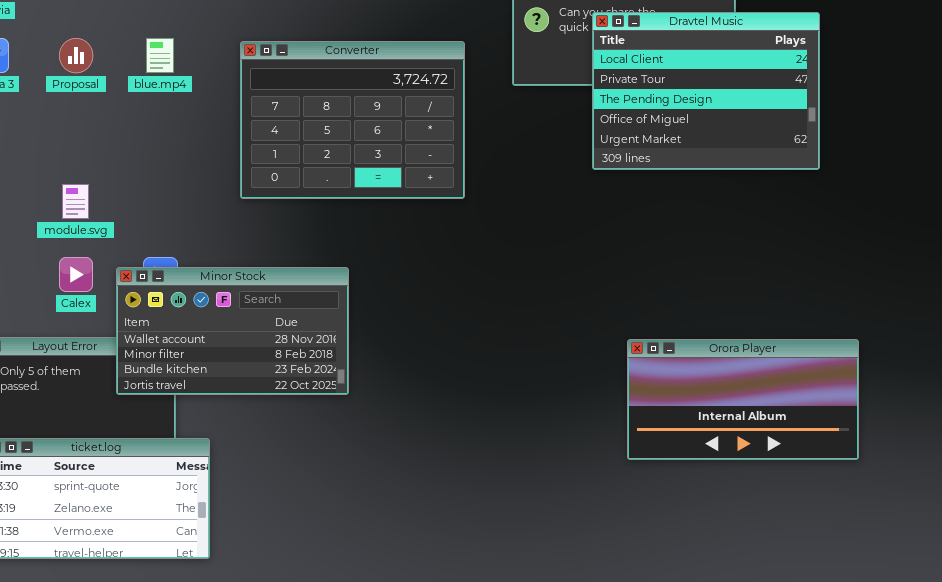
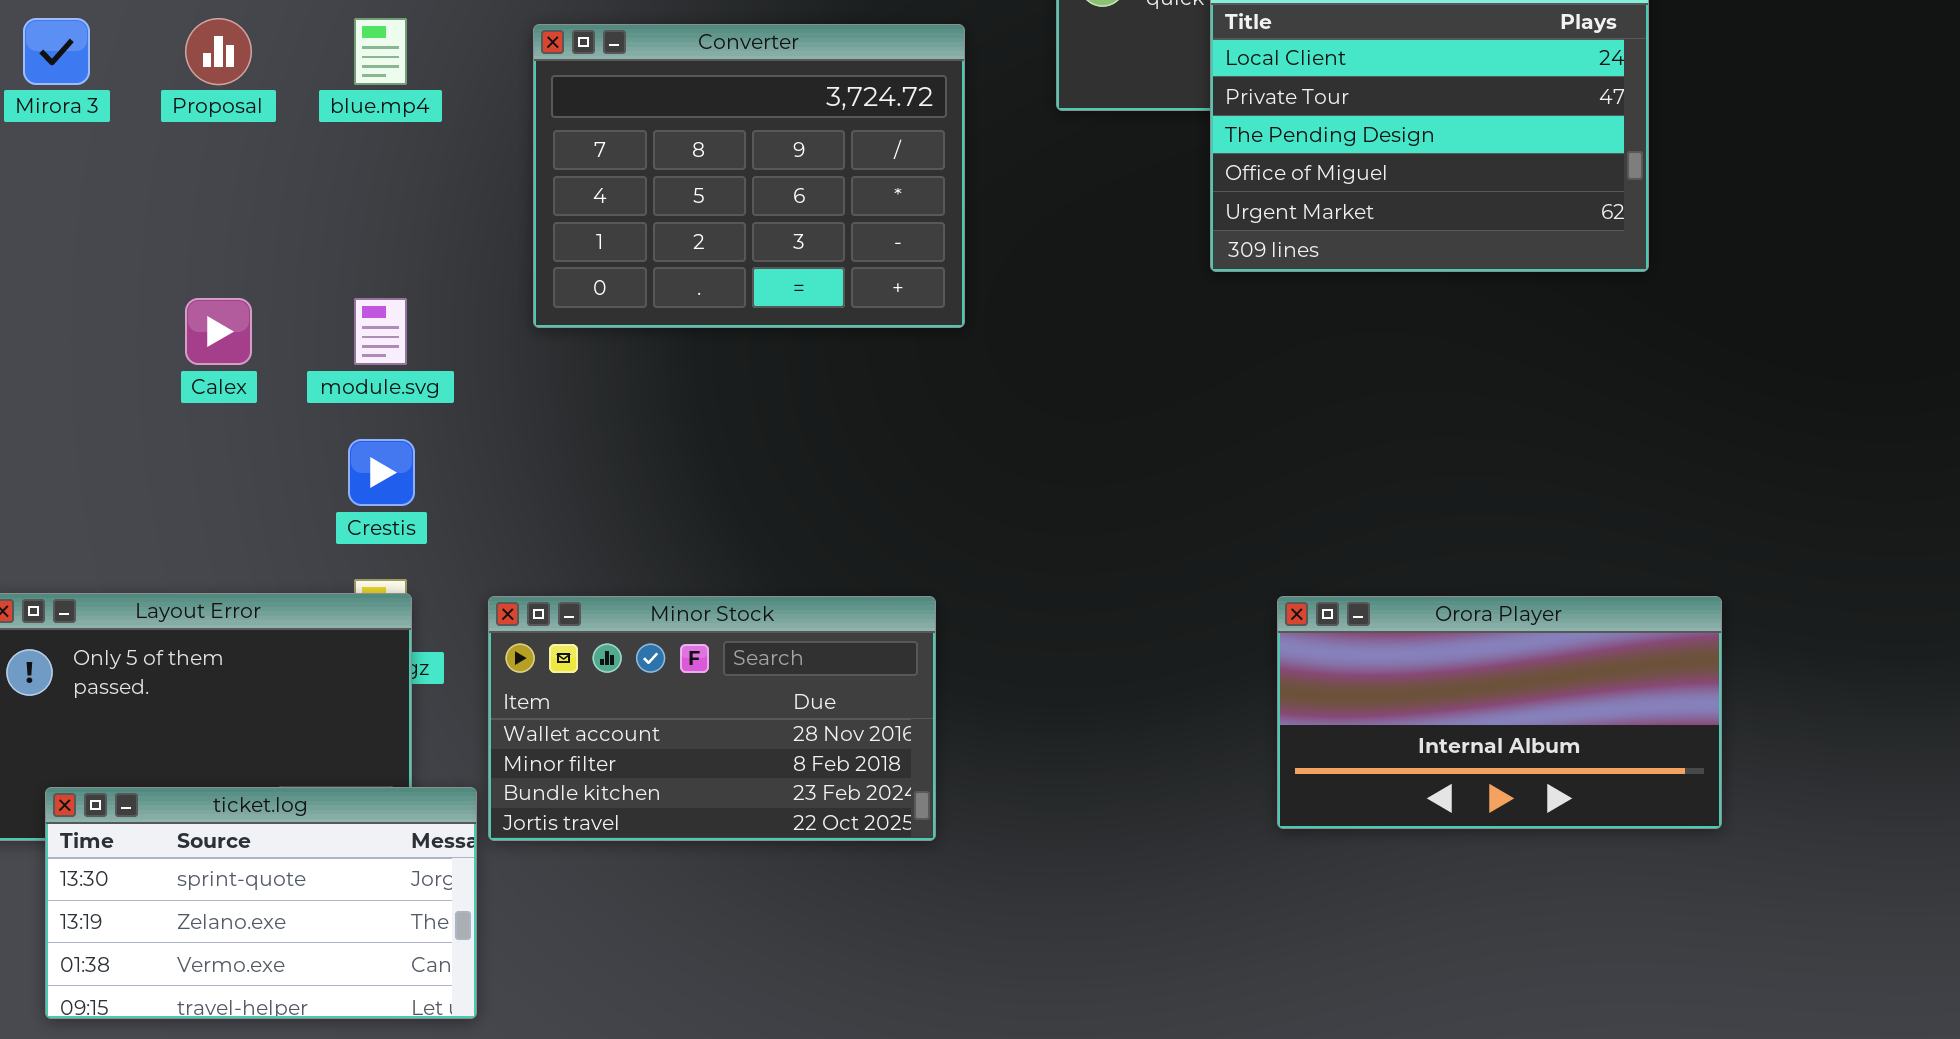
module.svg: [62,184,89,219] -> [354,298,407,365], moved
Calex: [59,257,93,292] -> [185,298,252,365], moved
Minor Stock: [116,267,349,395] -> [488,596,936,841], moved

